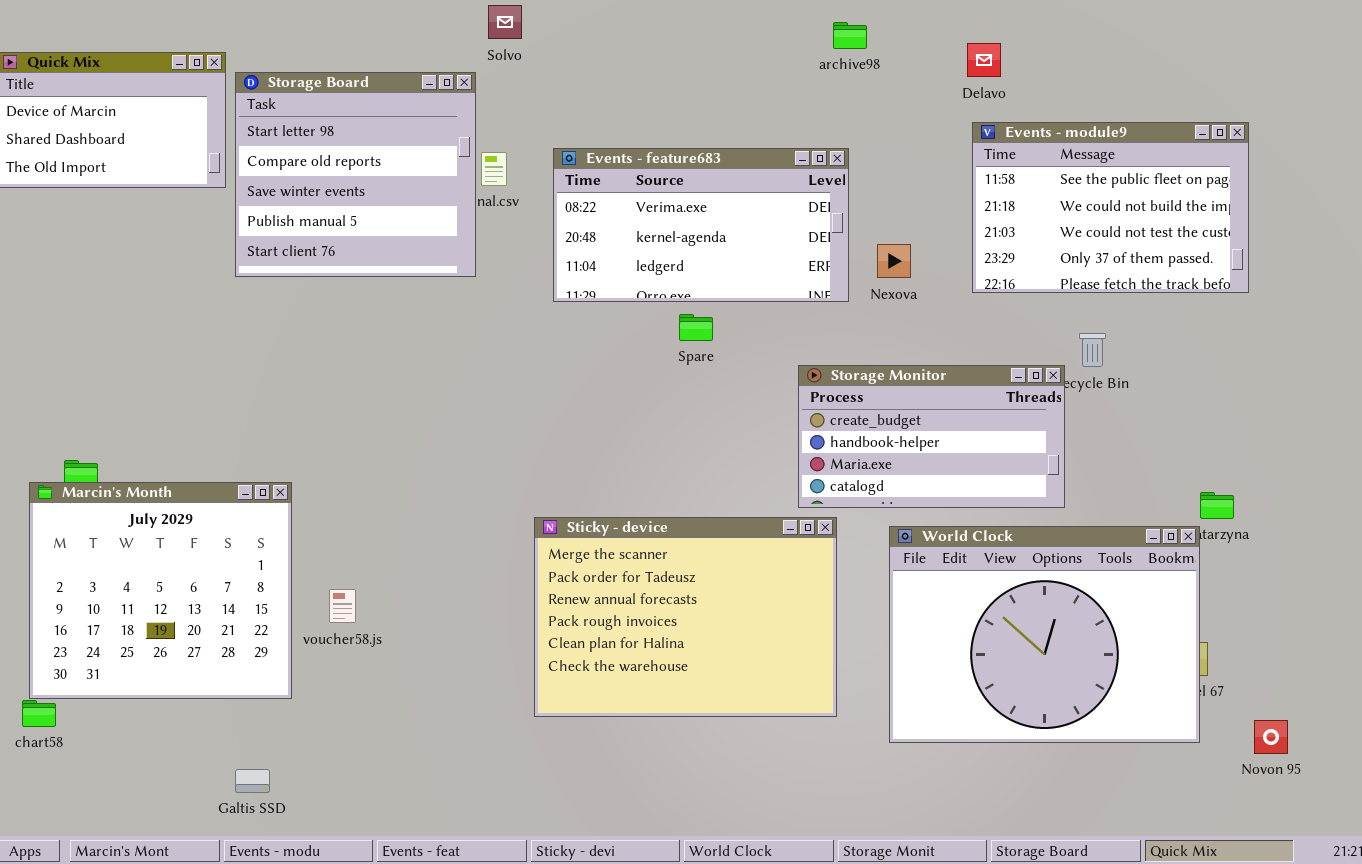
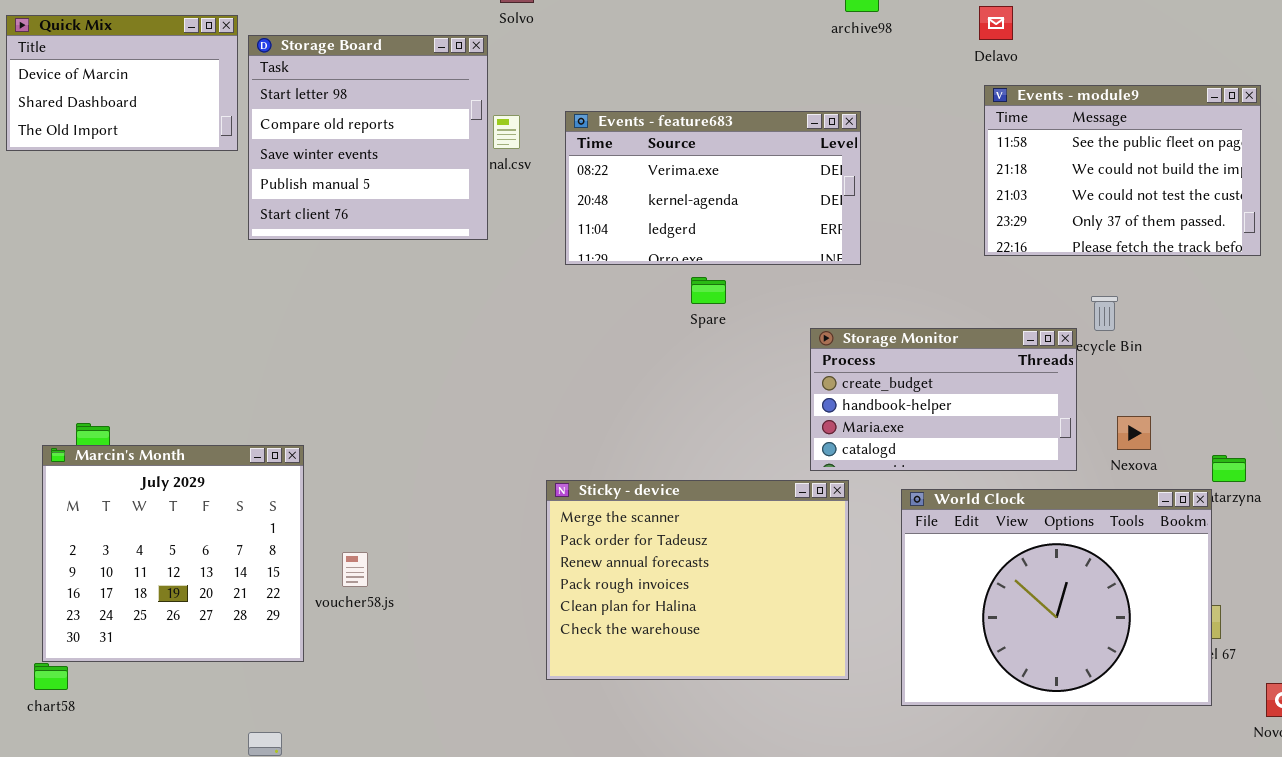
Nexova: [877,244,911,278] -> [1117,416,1151,450], moved

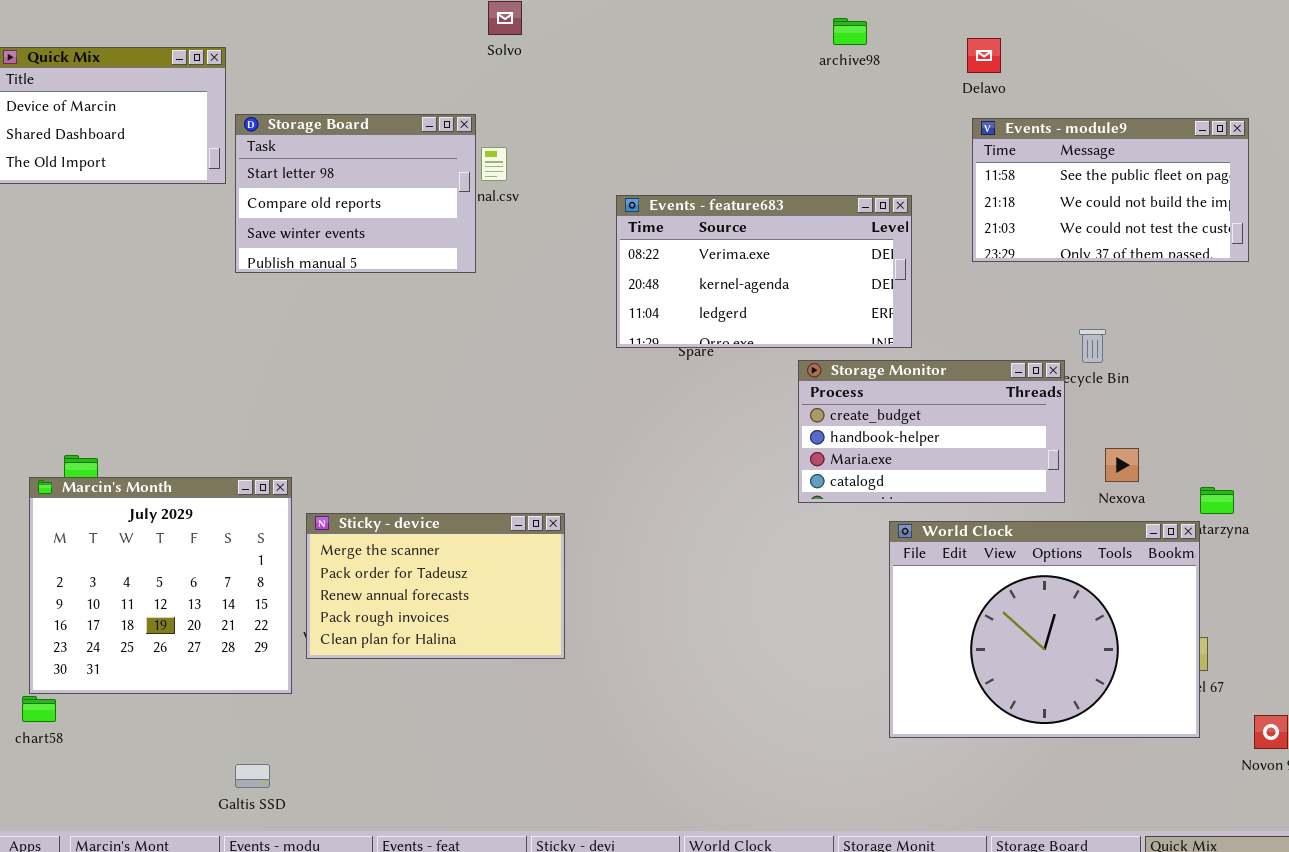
Storage Board: [248,35,488,240] -> [235,114,476,273], resized
Events - module9: [984,85,1261,256] -> [972,118,1249,262], resized
Events - feature683: [565,111,861,265] -> [616,195,912,348], moved
Sticky - device: [546,480,849,680] -> [306,513,565,659], moved, resized

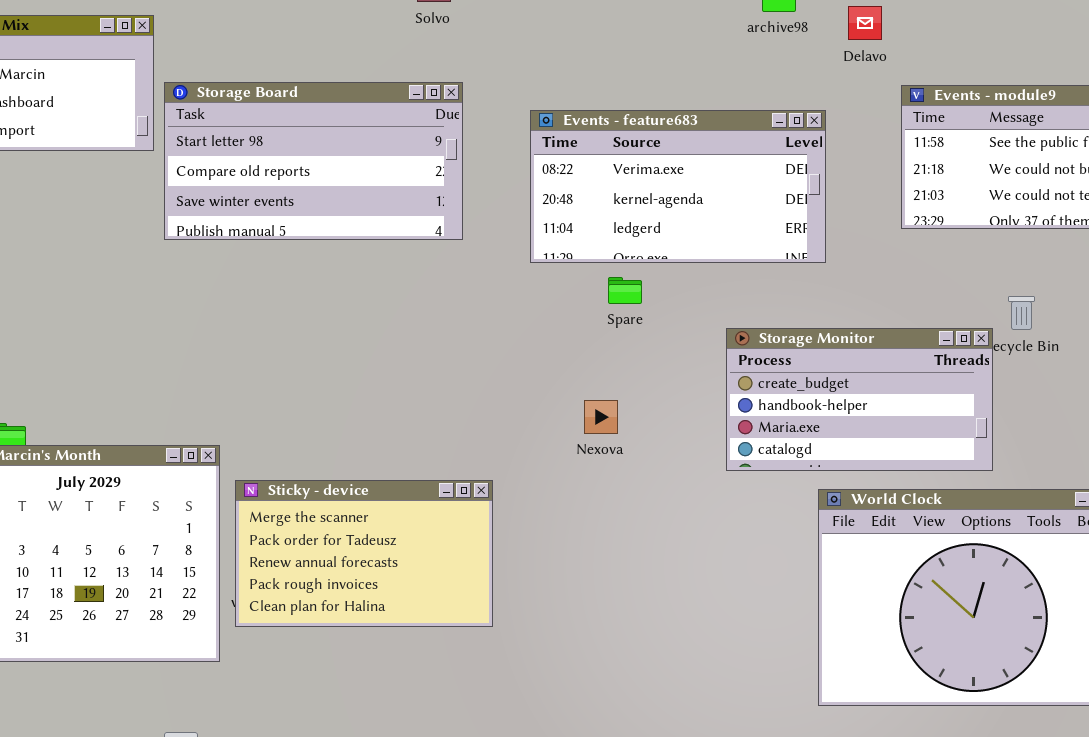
Delavo: [967,38,1001,73] -> [848,6,882,40], moved
Storage Board: [235,114,476,273] -> [164,82,463,240], resized
Events - feature683: [616,195,912,348] -> [530,110,826,263], moved
Nexova: [1105,448,1139,482] -> [584,400,618,434], moved

